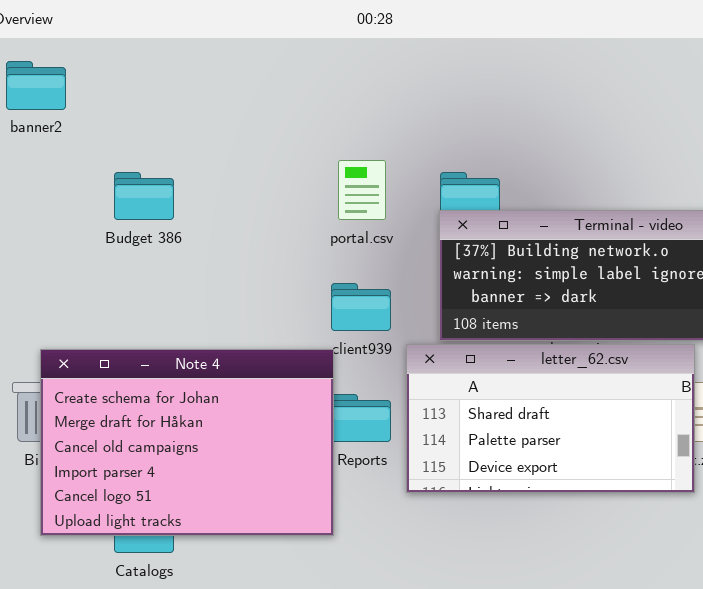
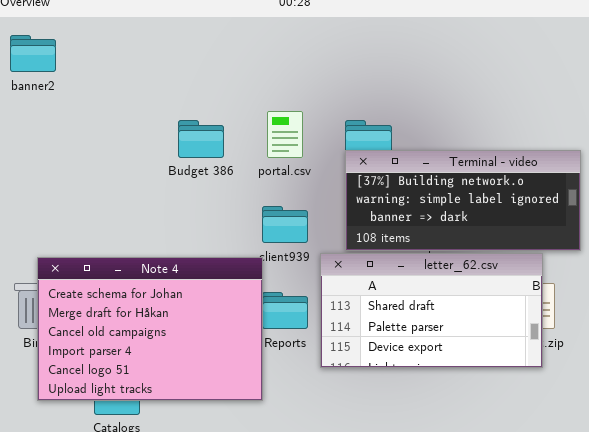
Budget 386: [114,172,174,220] -> [178,120,224,158], moved

